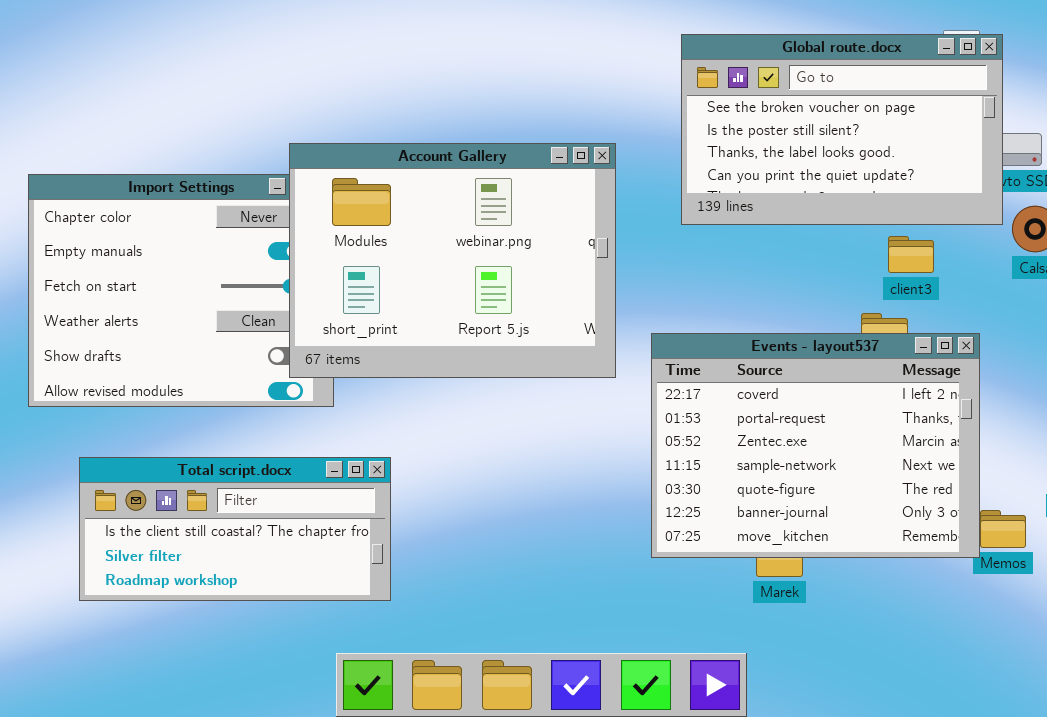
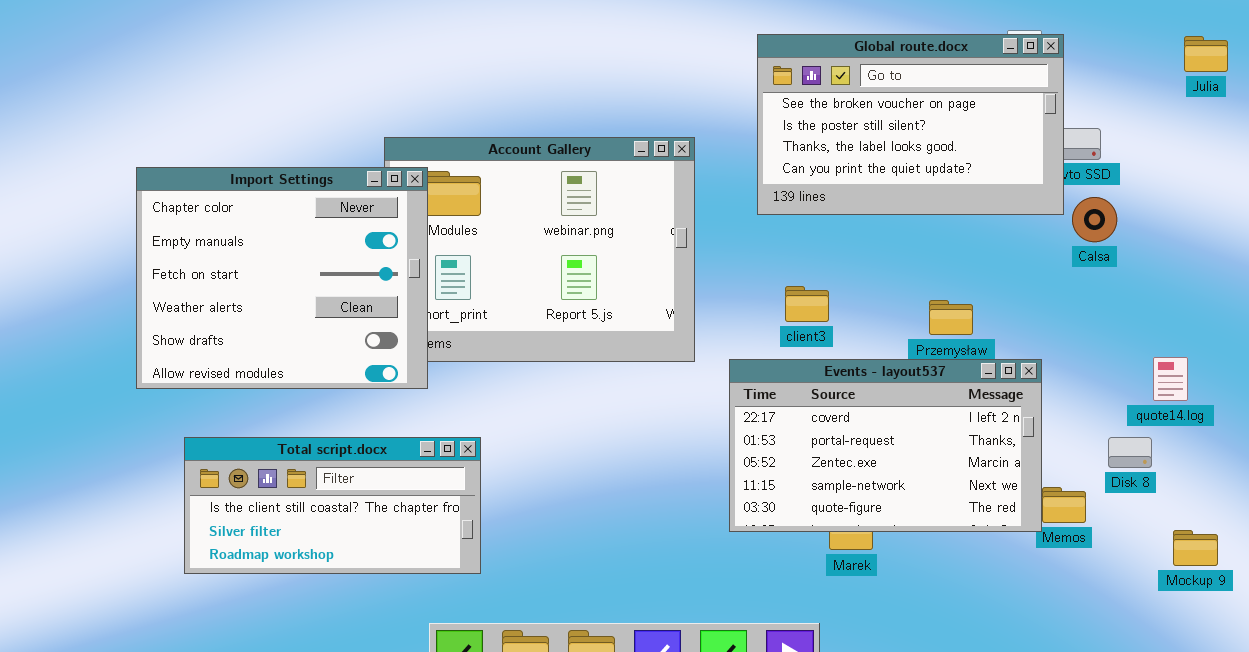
Import Settings: [28,174,334,407] -> [136,167,428,389], raised
client3: [888,236,934,273] -> [785,286,829,322], moved
Events - layout537: [651,333,980,558] -> [729,359,1042,532], resized

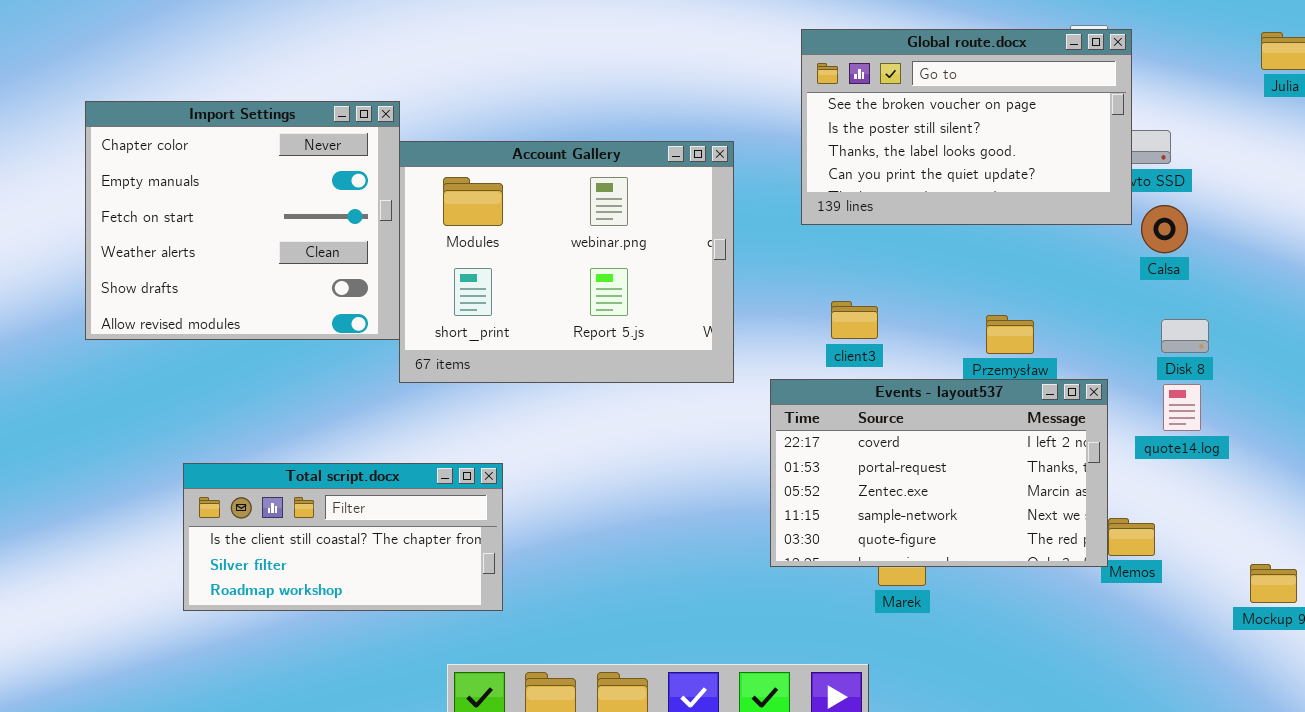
Import Settings: [136,167,428,389] -> [85,101,400,340], moved
quote14.log: [1153,357,1188,401] -> [1163,384,1201,431], moved
Disk 8: [1108,437,1152,468] -> [1161,319,1209,353], moved

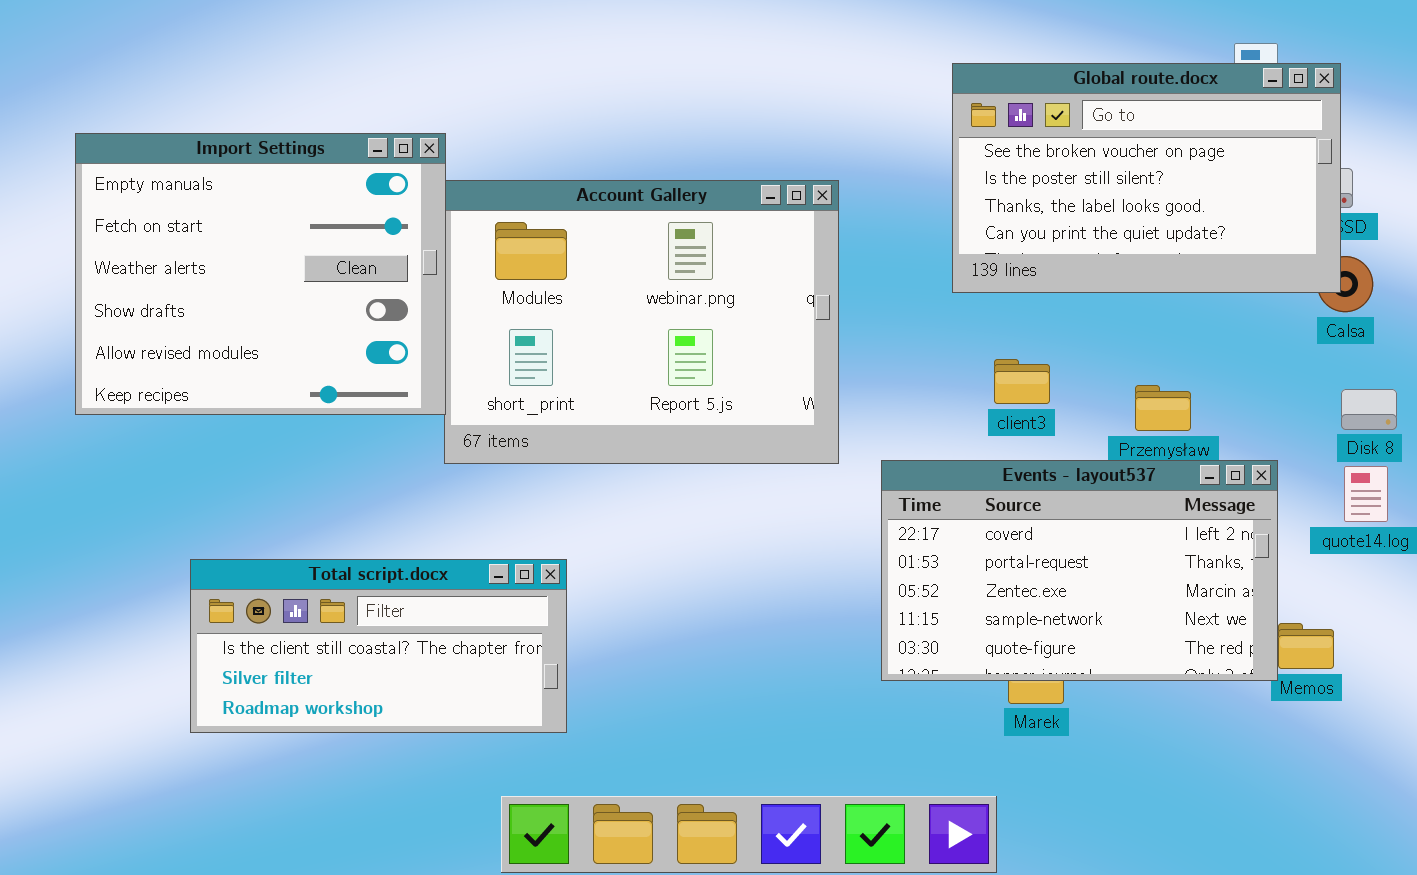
Global route.docx: [801,29,1132,225] -> [952,63,1341,293], moved
Import Settings: [85,101,400,340] -> [75,133,446,415], scrolled down 1 row
client3: [831,301,878,339] -> [994,359,1050,404], moved

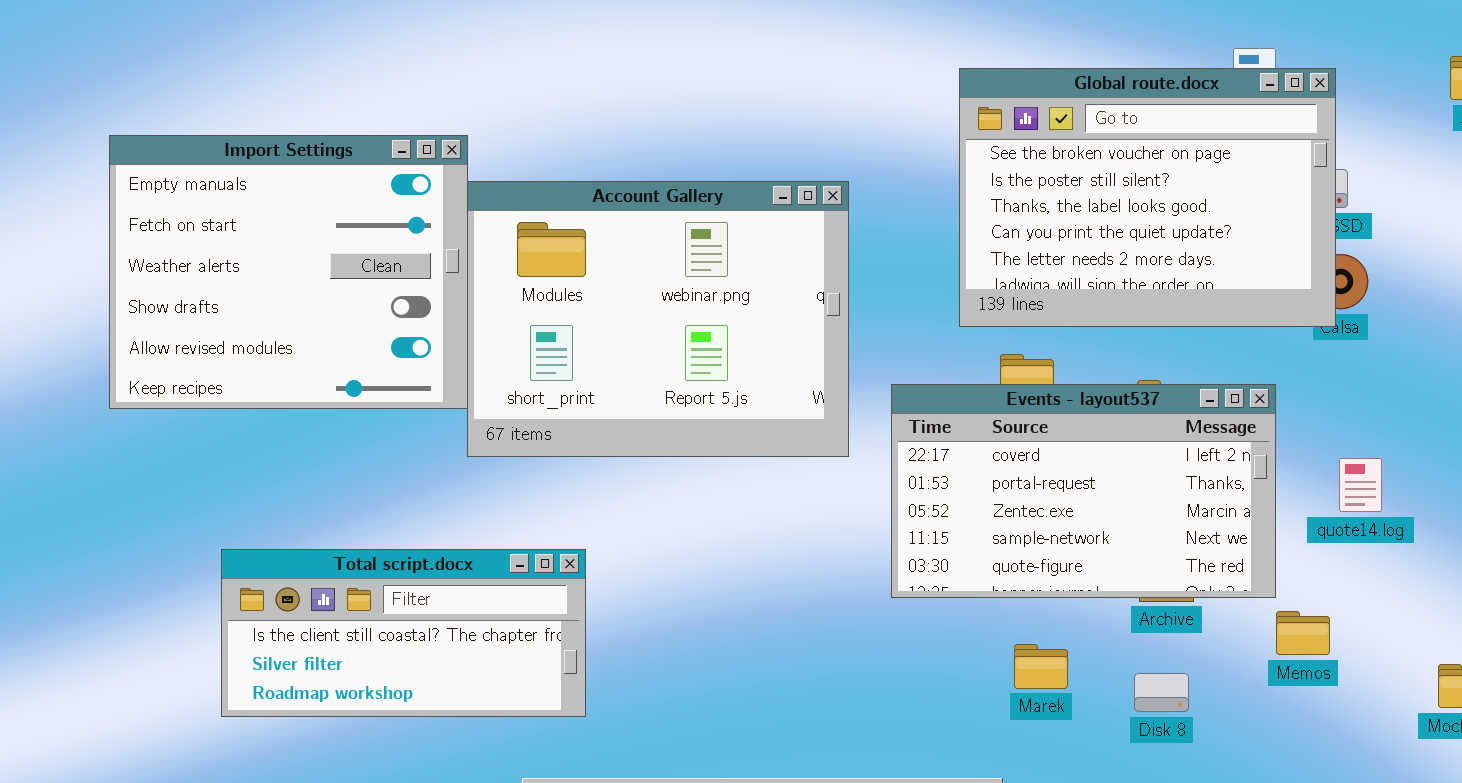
Global route.docx: [952,63,1341,293] -> [959,68,1336,327], resized
Disk 8: [1341,389,1397,430] -> [1134,673,1189,712], moved
Events - layout537: [881,460,1278,681] -> [891,384,1276,598], moved

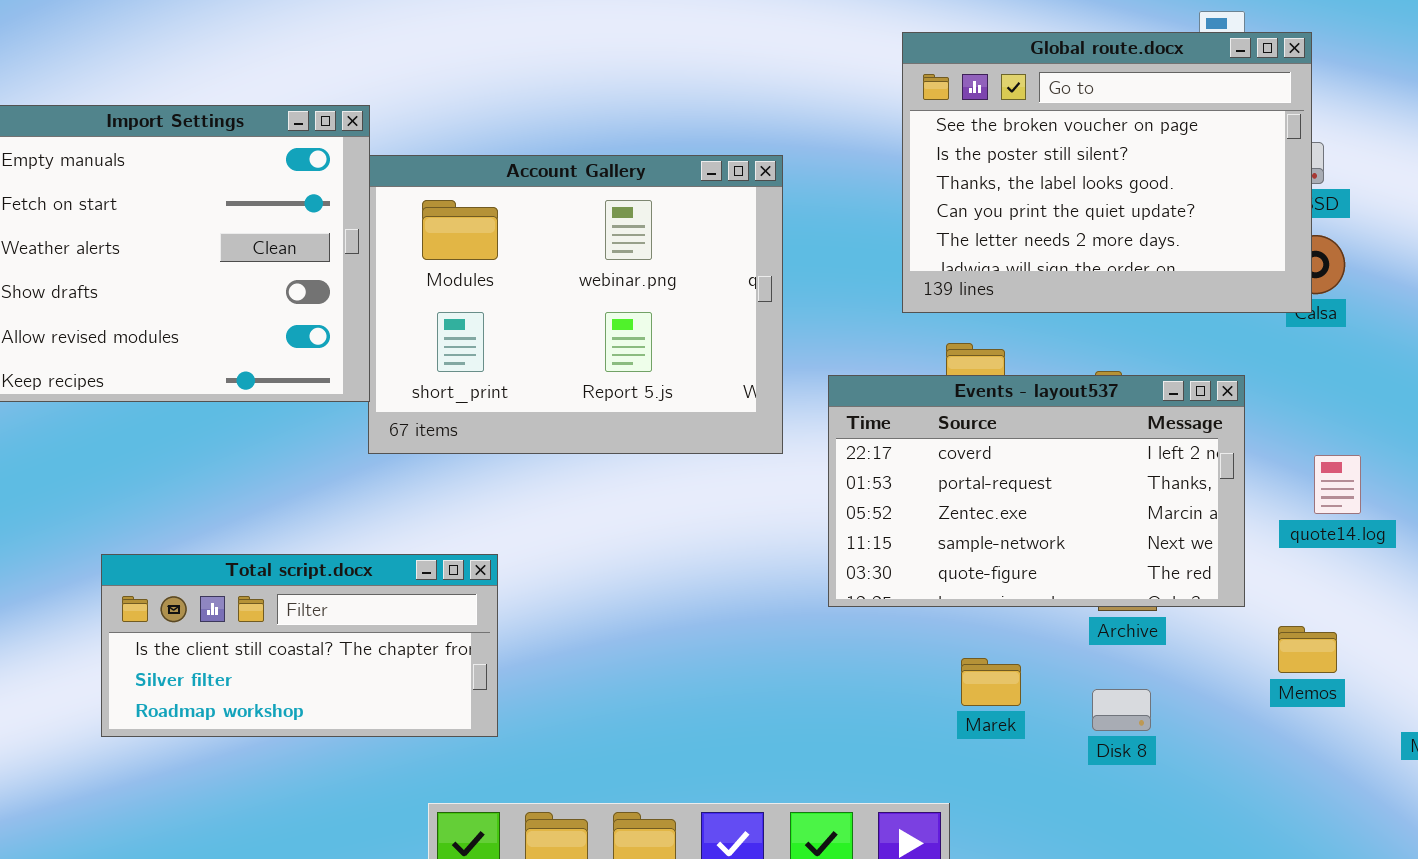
Memos: [1276,611,1330,655] -> [1278,626,1337,673], moved

